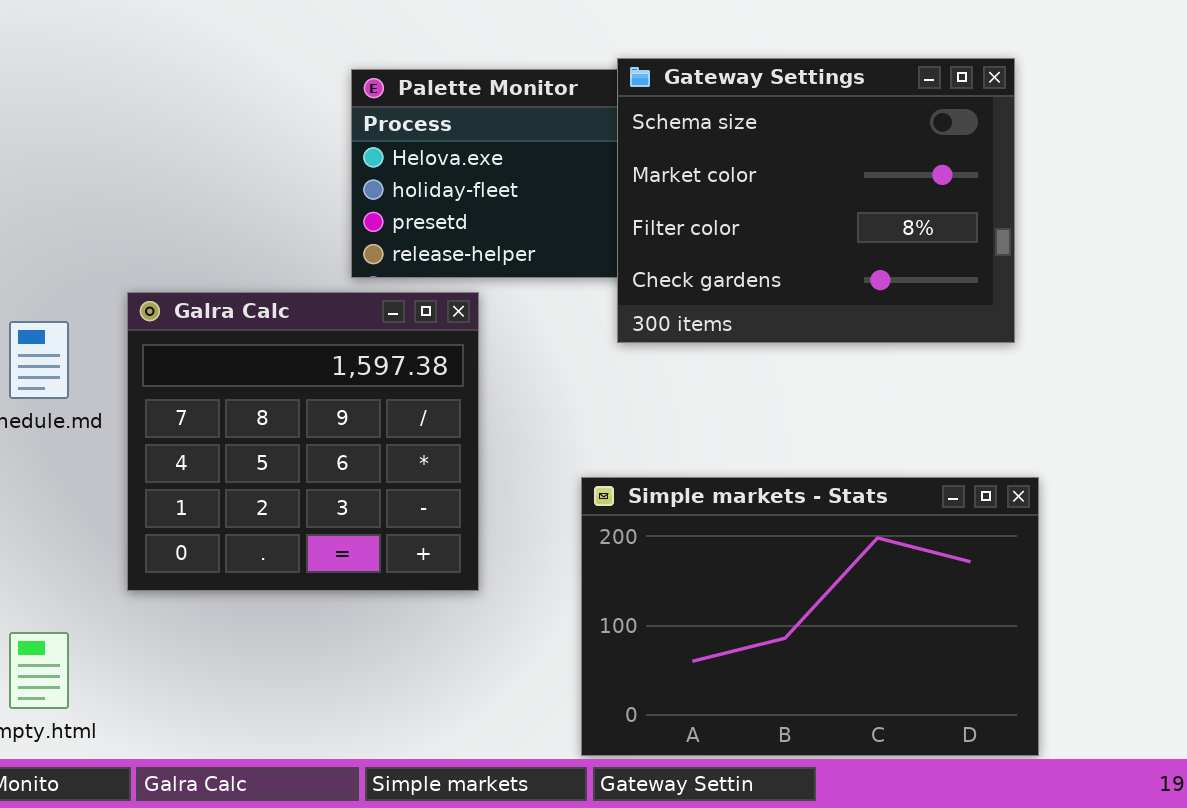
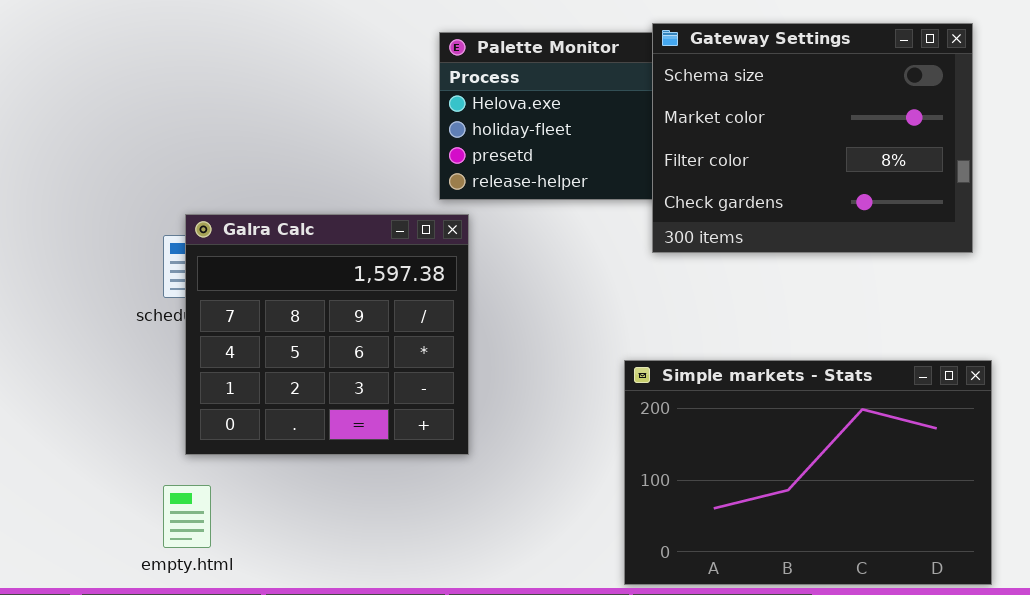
Galra Calc: [127,292,479,591] -> [185,214,469,455], moved

